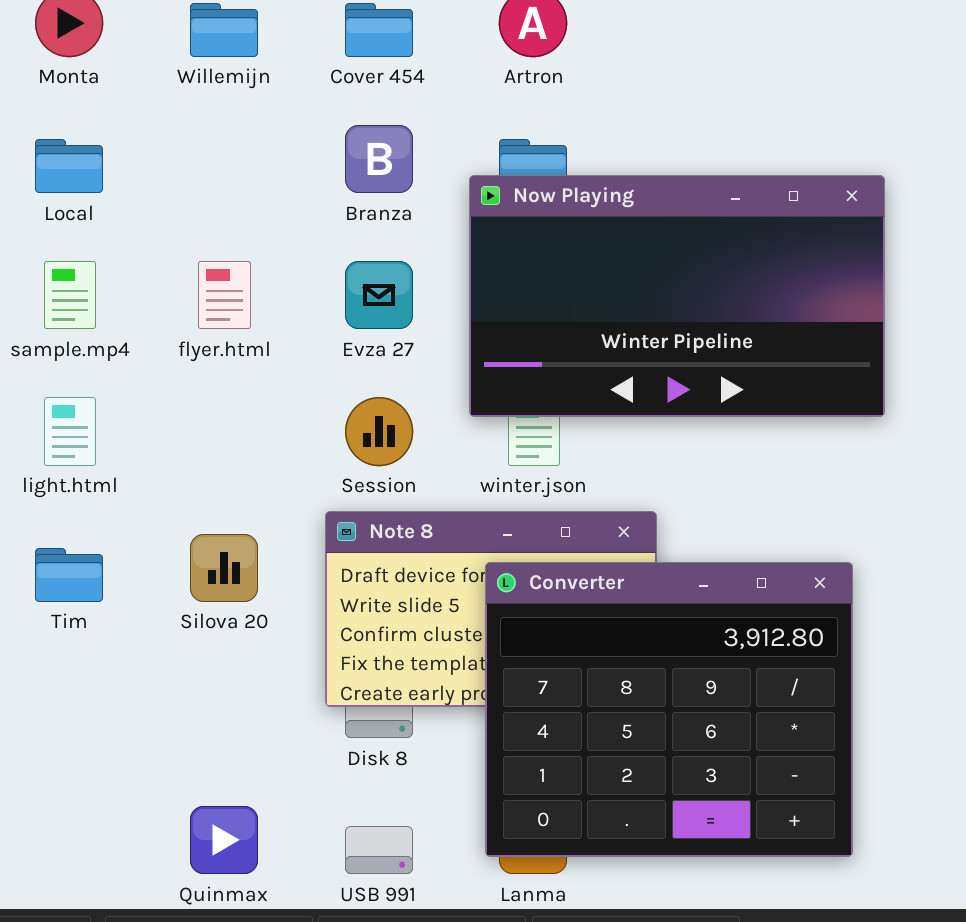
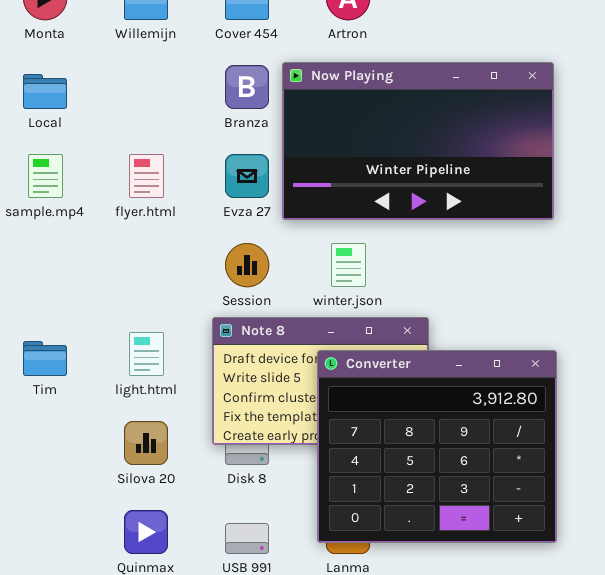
Now Playing: [469,175,885,417] -> [282,62,554,220], moved
light.html: [44,397,96,466] -> [129,332,164,376], moved
Silova 20: [190,534,258,602] -> [124,421,168,465], moved

